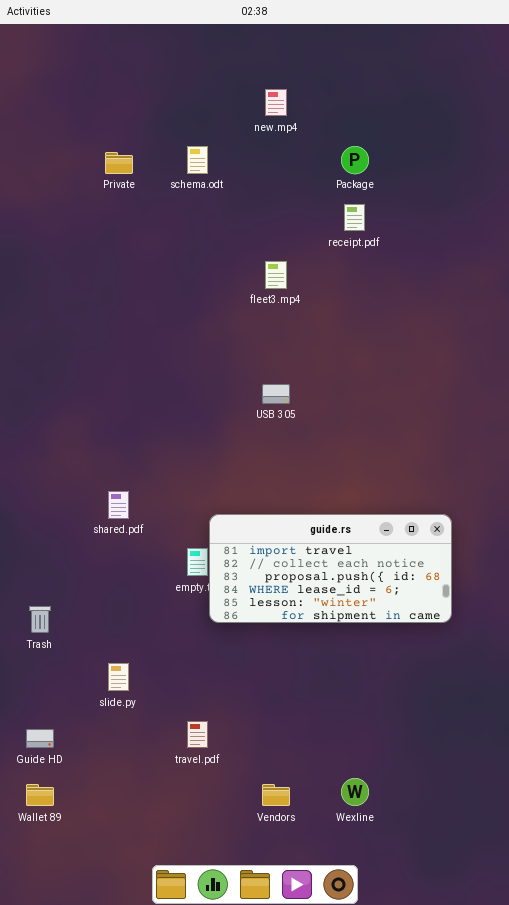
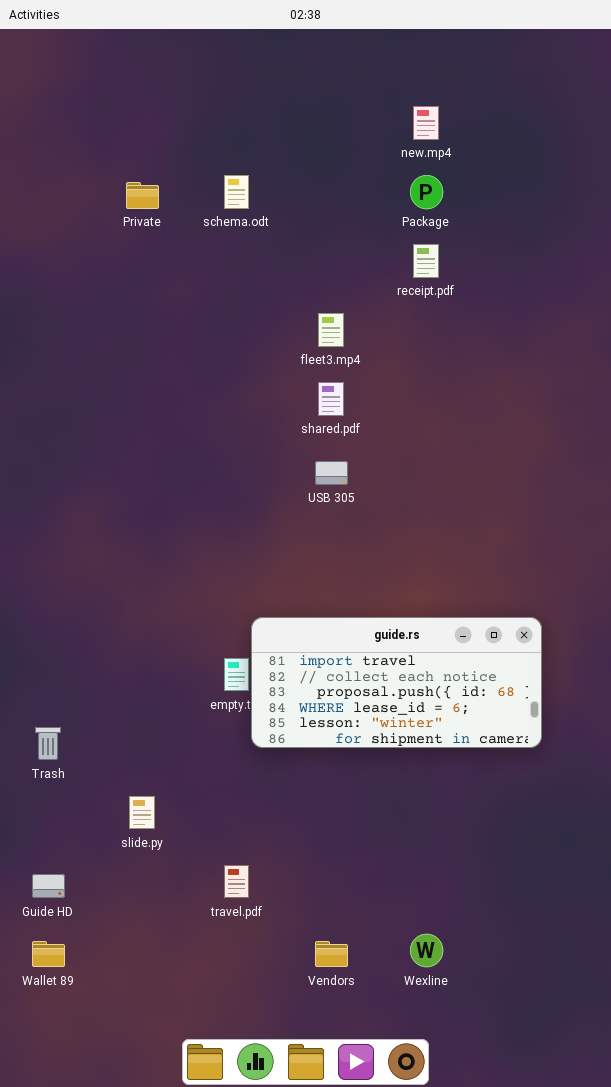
new.mp4: [265,89,287,116] -> [413,106,439,140], moved
shared.pdf: [108,491,129,519] -> [318,382,344,416], moved

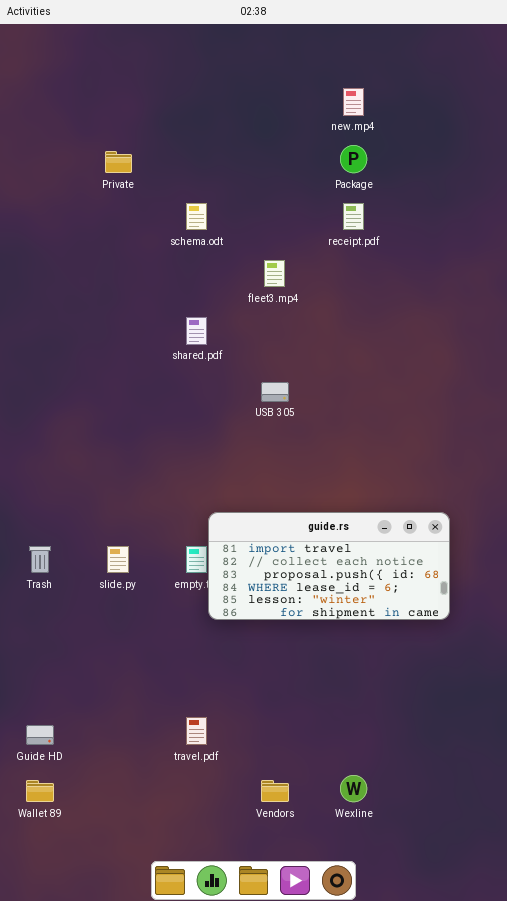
schema.odt: [224,175,249,209] -> [186,203,207,230], moved
shared.pdf: [318,382,344,416] -> [186,317,207,345], moved
Trash: [35,727,61,760] -> [29,546,51,573], moved
slide.py: [129,796,155,829] -> [107,546,129,573], moved

